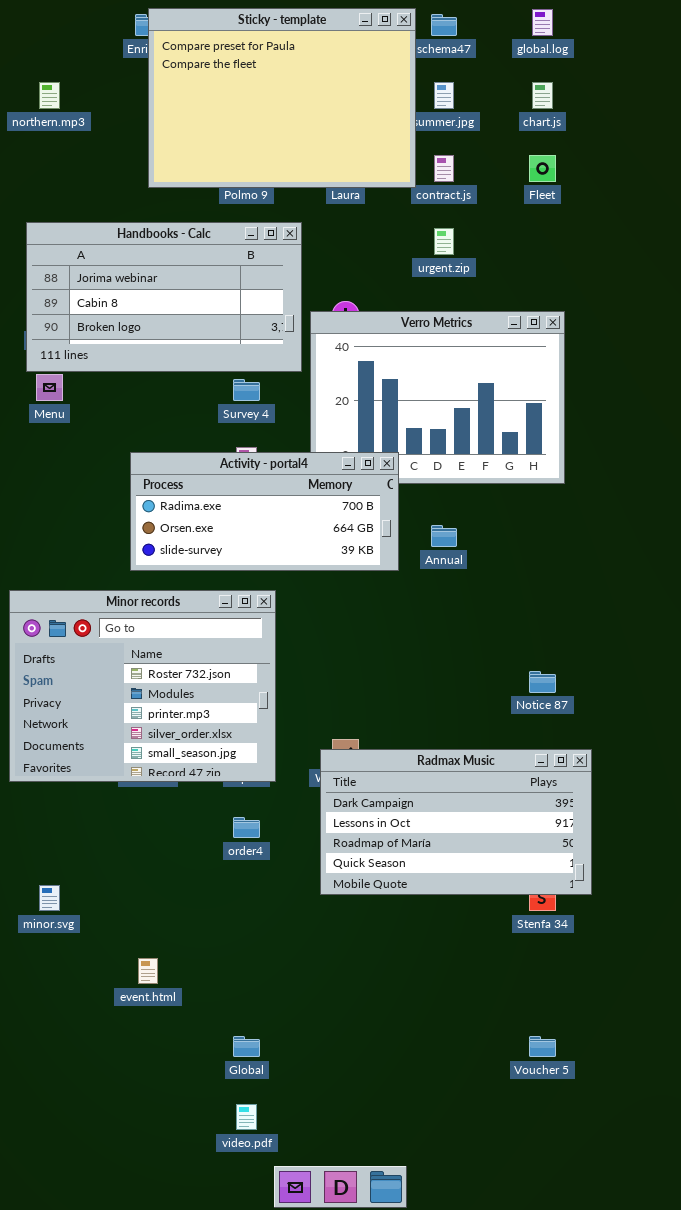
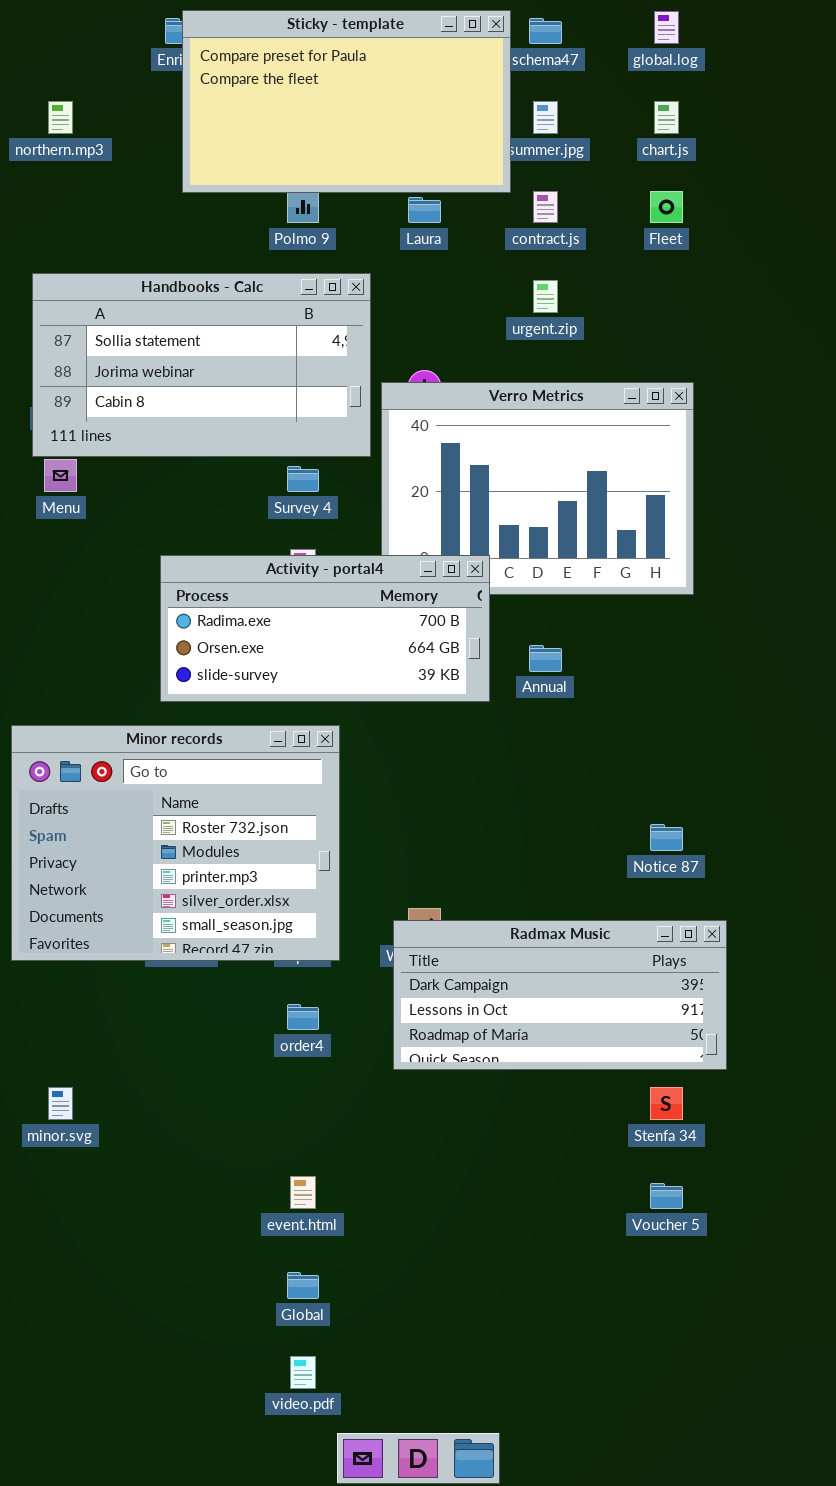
Sticky - template: [148,8,416,188] -> [182,10,511,193], resized
Handbooks - Calc: [26,222,302,372] -> [32,273,371,457], scrolled up 1 row
Radmax Music: [320,749,592,895] -> [393,920,727,1070], resized
event.html: [138,958,158,984] -> [290,1176,316,1209], moved
Voucher 5: [529,1036,556,1057] -> [650,1183,683,1209], moved

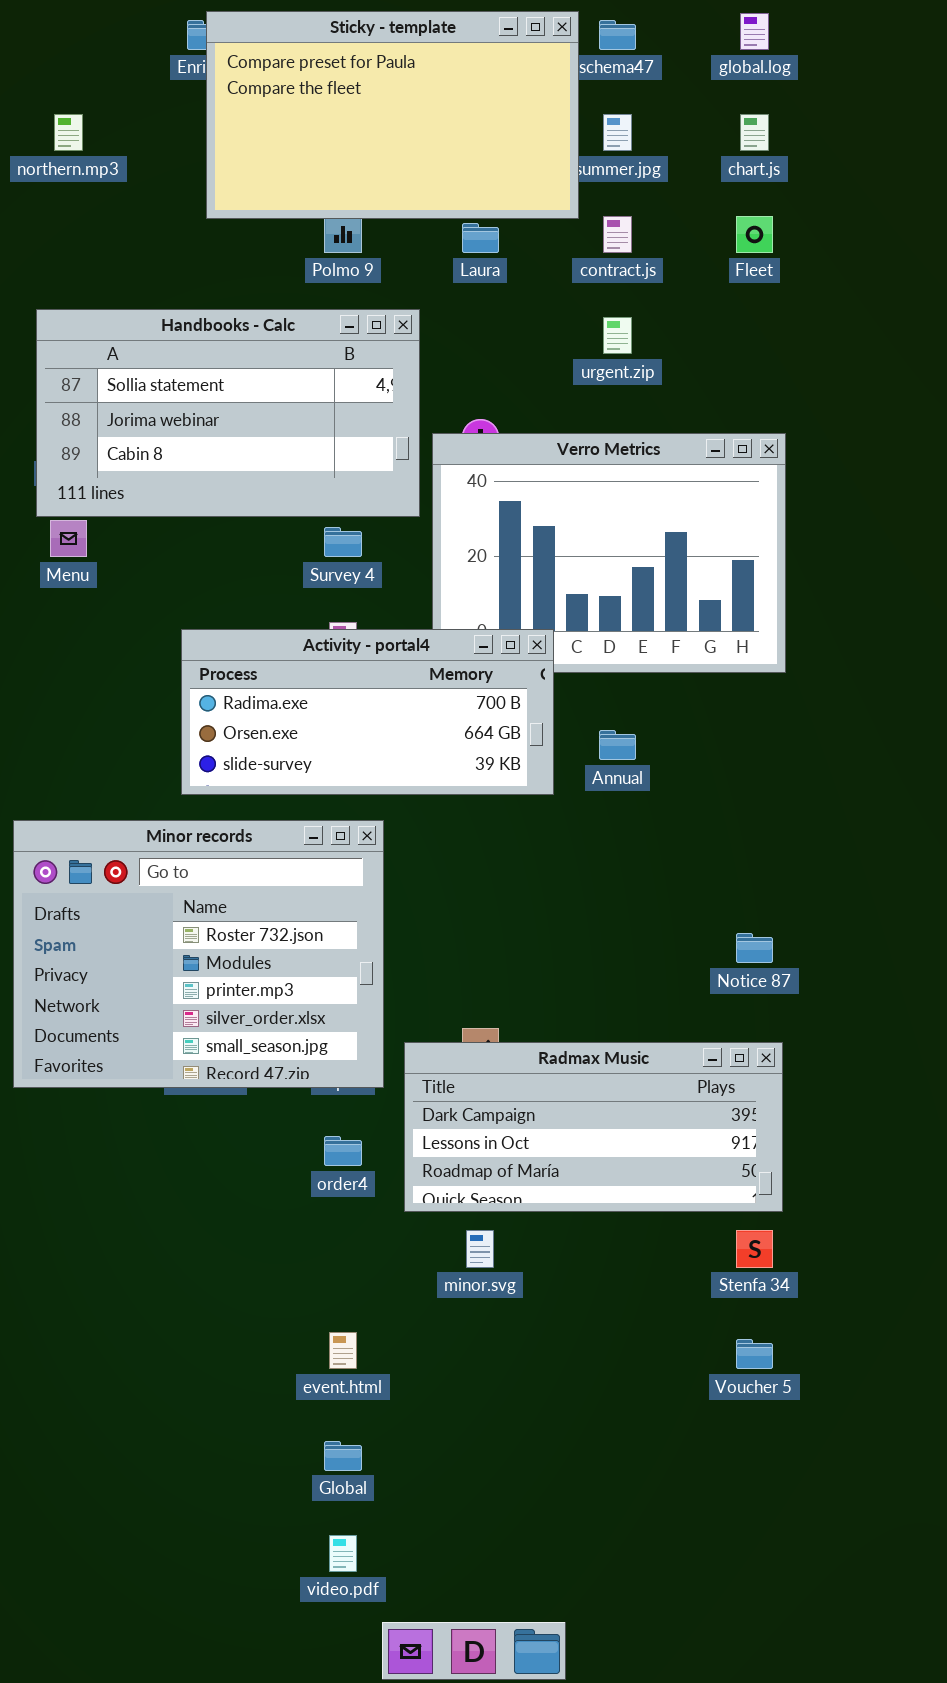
Radmax Music: [393,920,727,1070] -> [404,1042,783,1212], moved
minor.svg: [48,1087,73,1120] -> [466,1230,494,1268], moved

